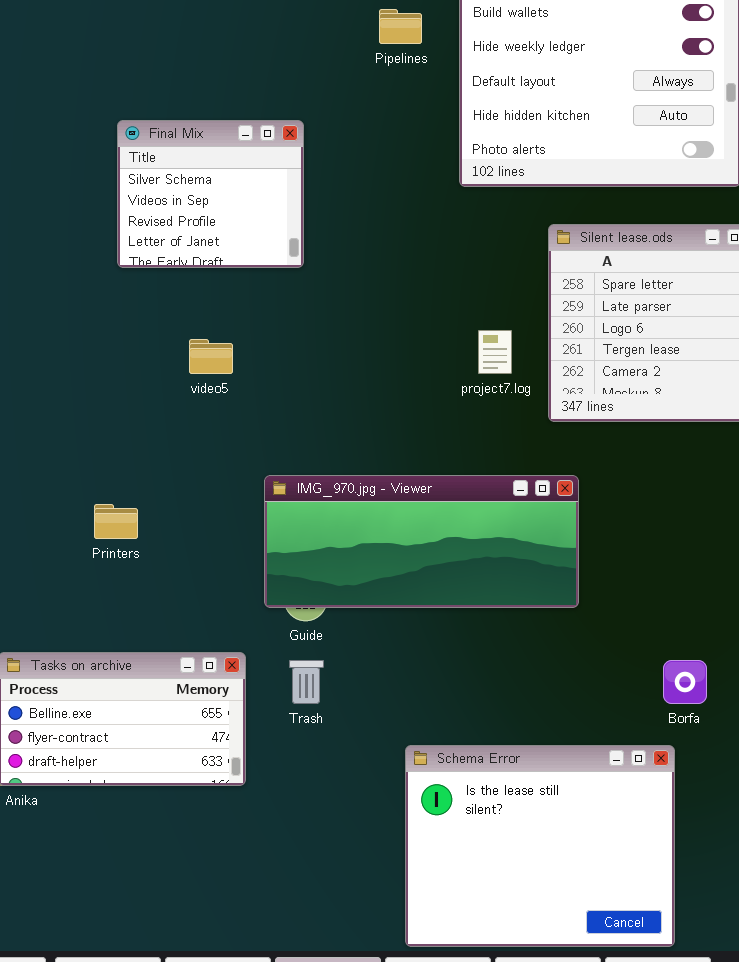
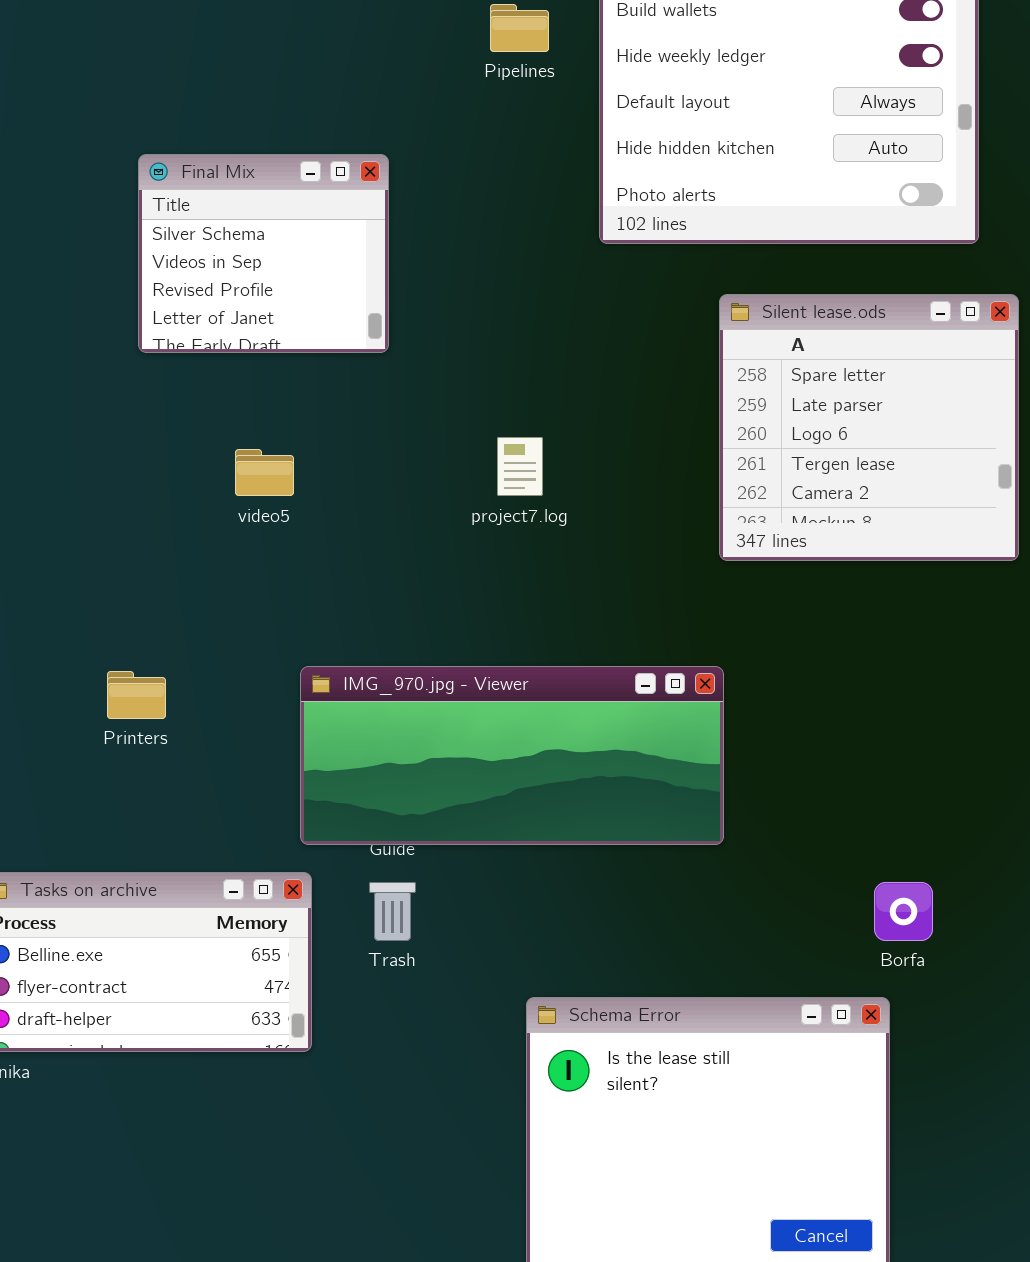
project7.log: [478,330,512,374] -> [497,437,543,496], moved
IMG_970.jpg - Viewer: [264,475,579,608] -> [300,666,724,845], moved

